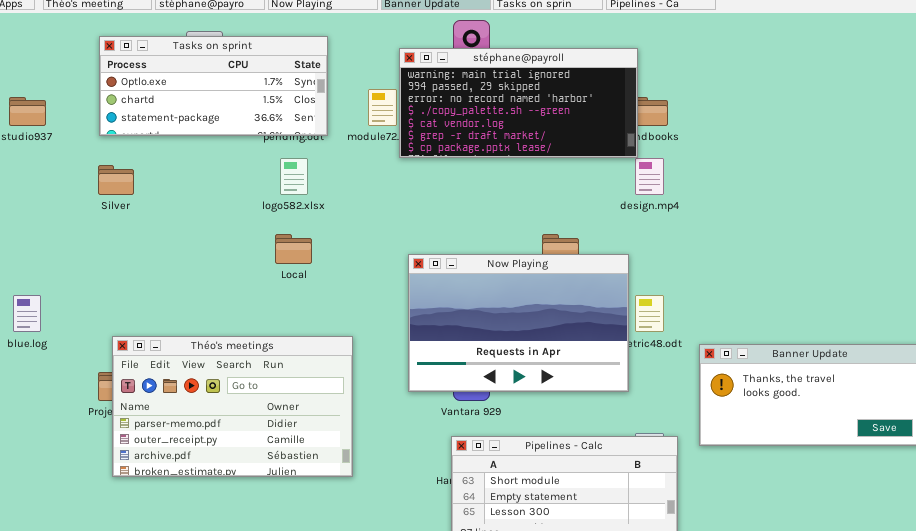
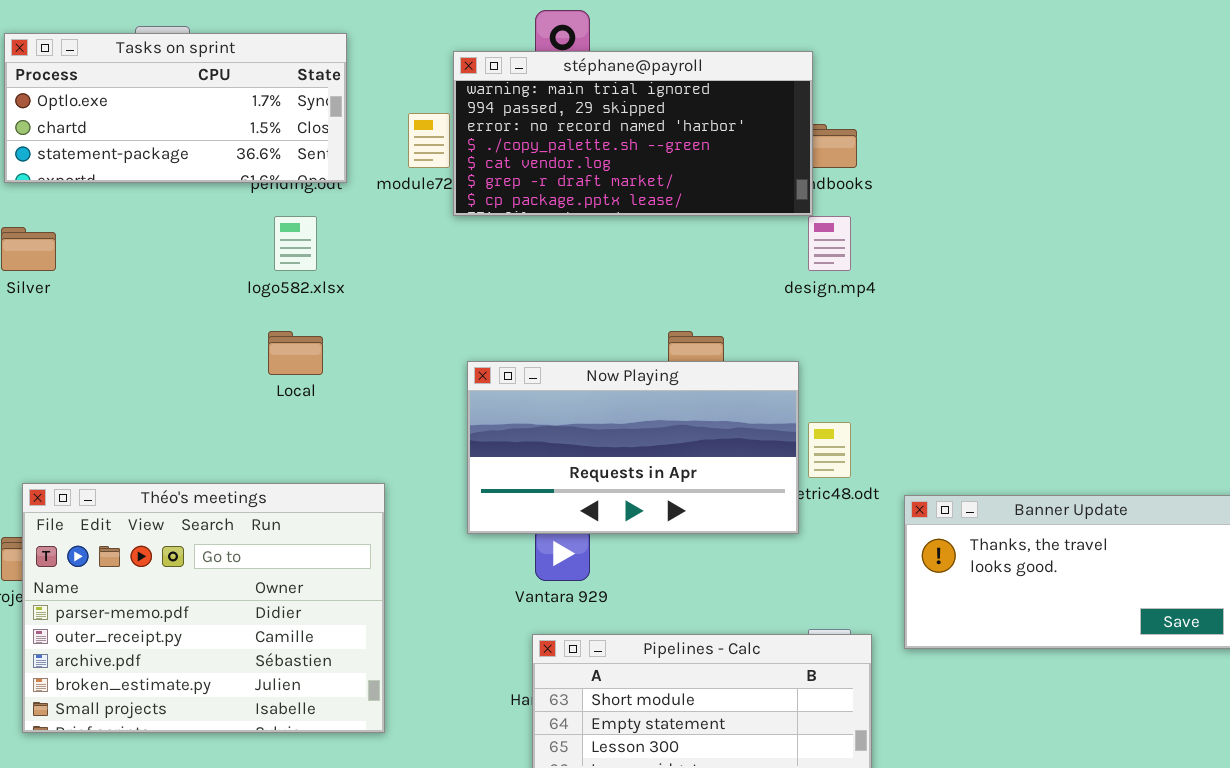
Now Playing: [408,254,629,392] -> [467,361,799,534], resized
Théo's meetings: [112,336,353,477] -> [22,483,385,733], resized

